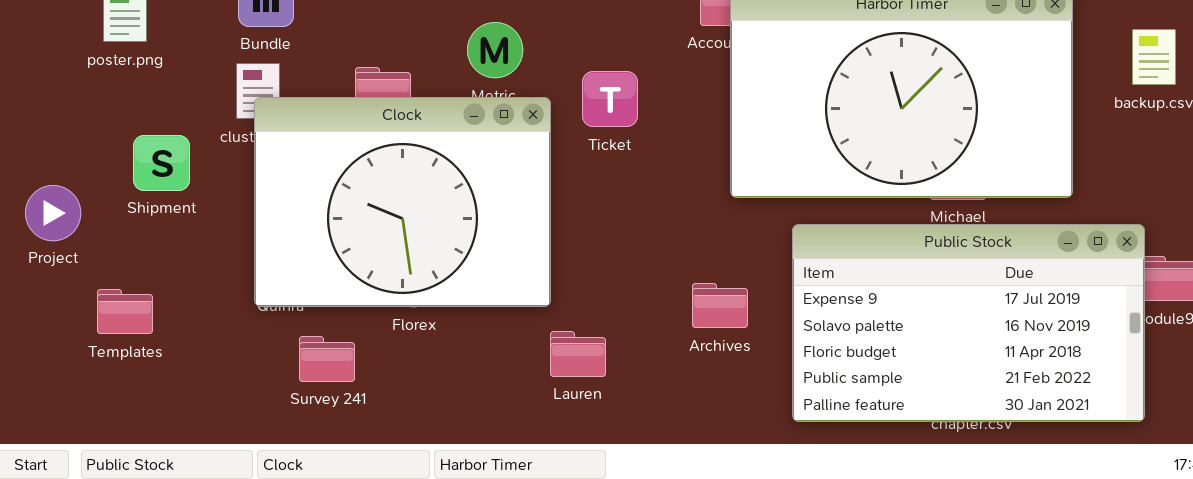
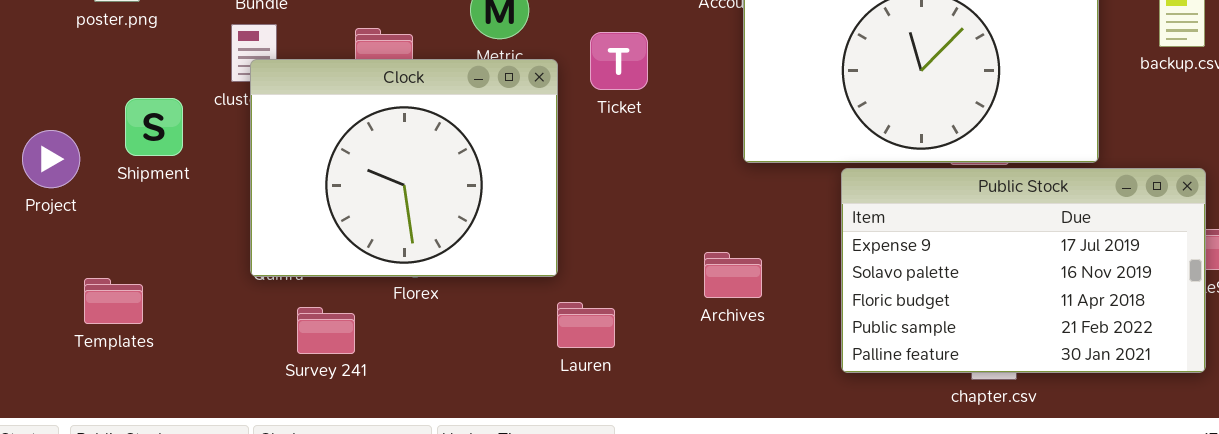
Project: [25,185,81,241] -> [22,130,80,188], moved
Public Stock: [792,224,1145,422] -> [841,168,1206,373], moved
Templates: [97,289,153,334] -> [84,278,143,324], moved

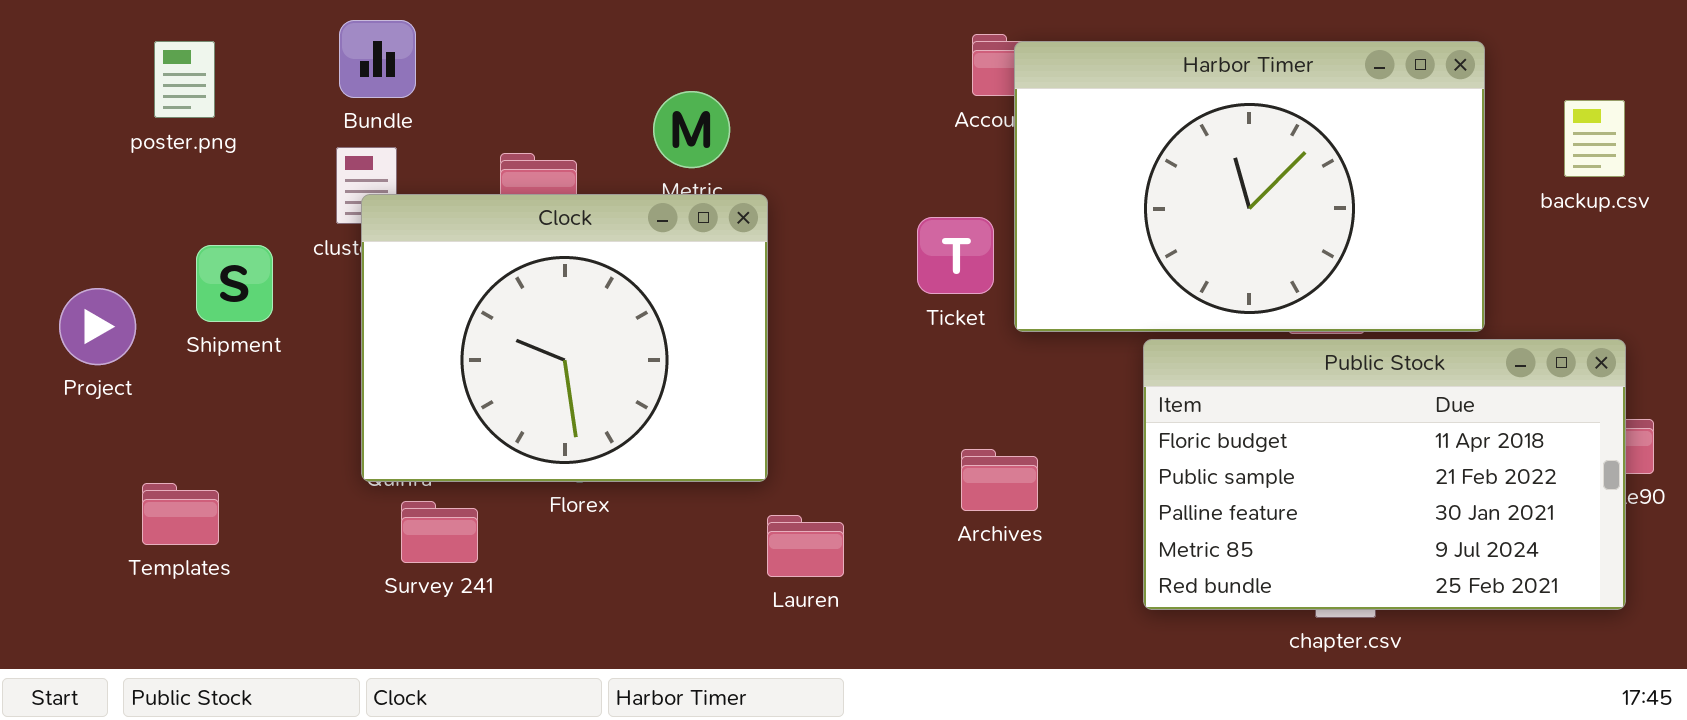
Ticket: [590,32,648,90] -> [917,217,994,294], moved
Public Stock: [841,168,1206,373] -> [1143,339,1626,610], scrolled down 2 rows
Survey 241: [297,307,355,354] -> [401,501,478,563], moved

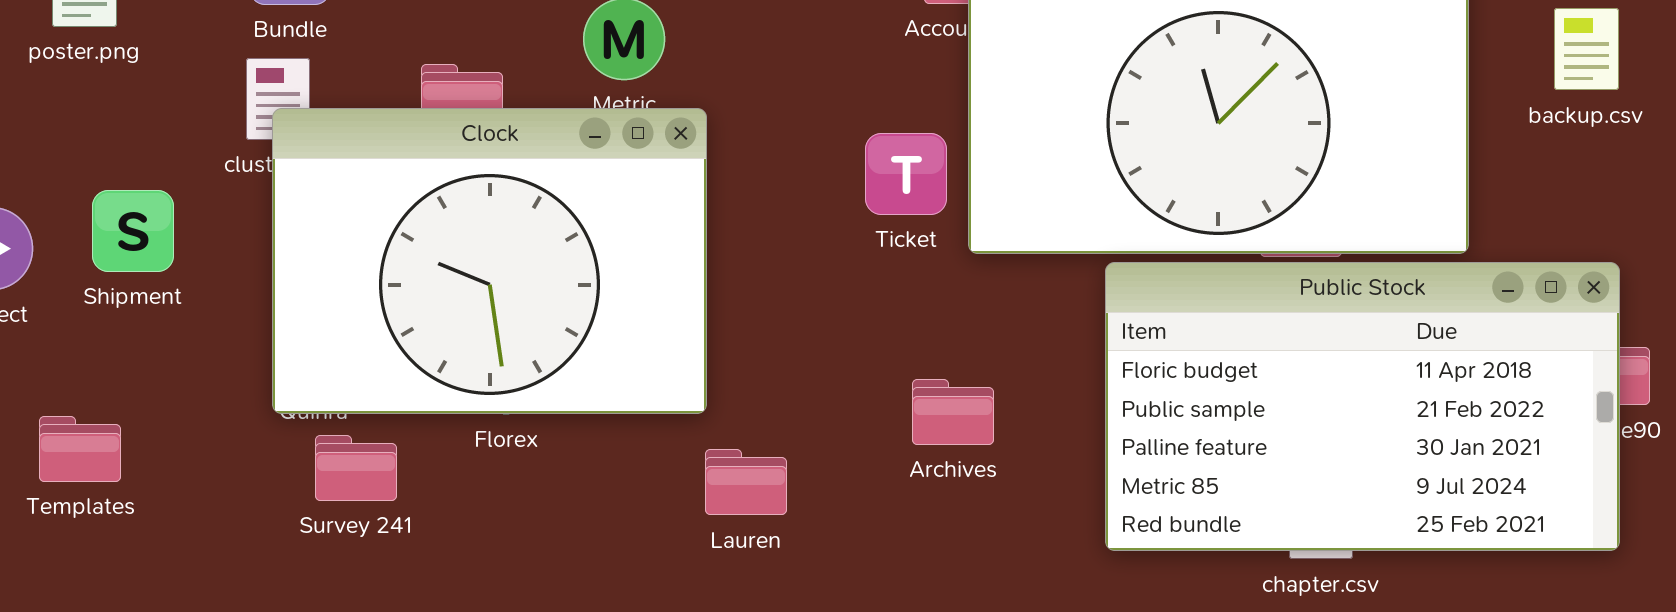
Shipment: [196,245,273,322] -> [92,190,174,272], moved

